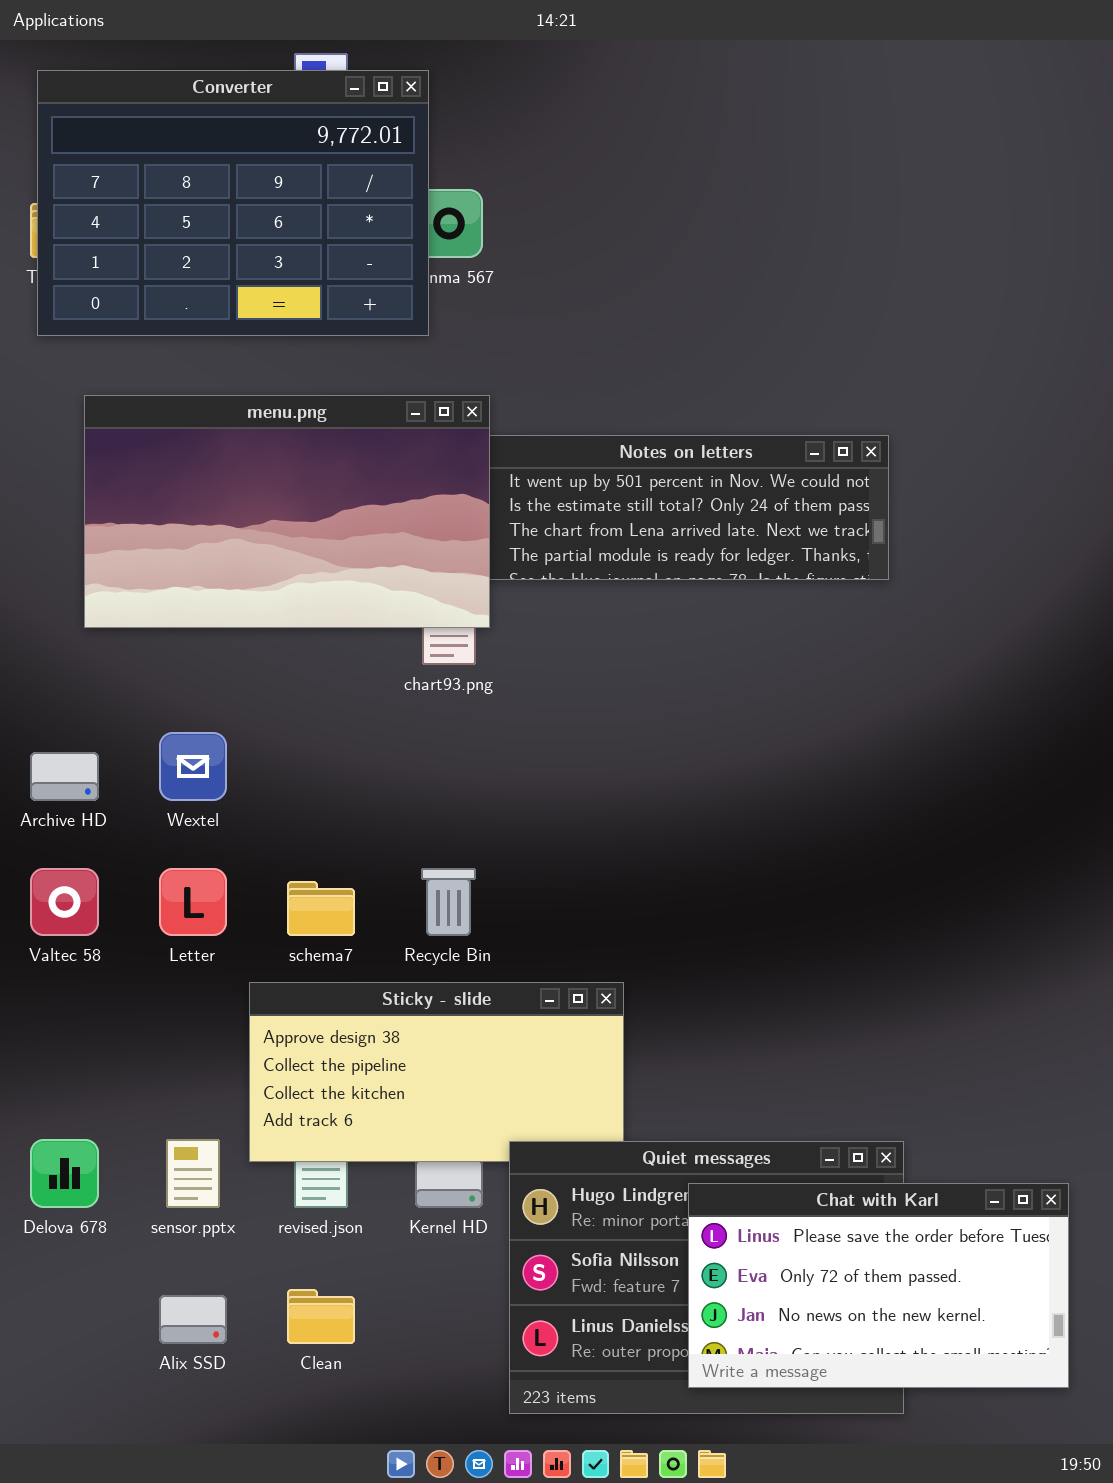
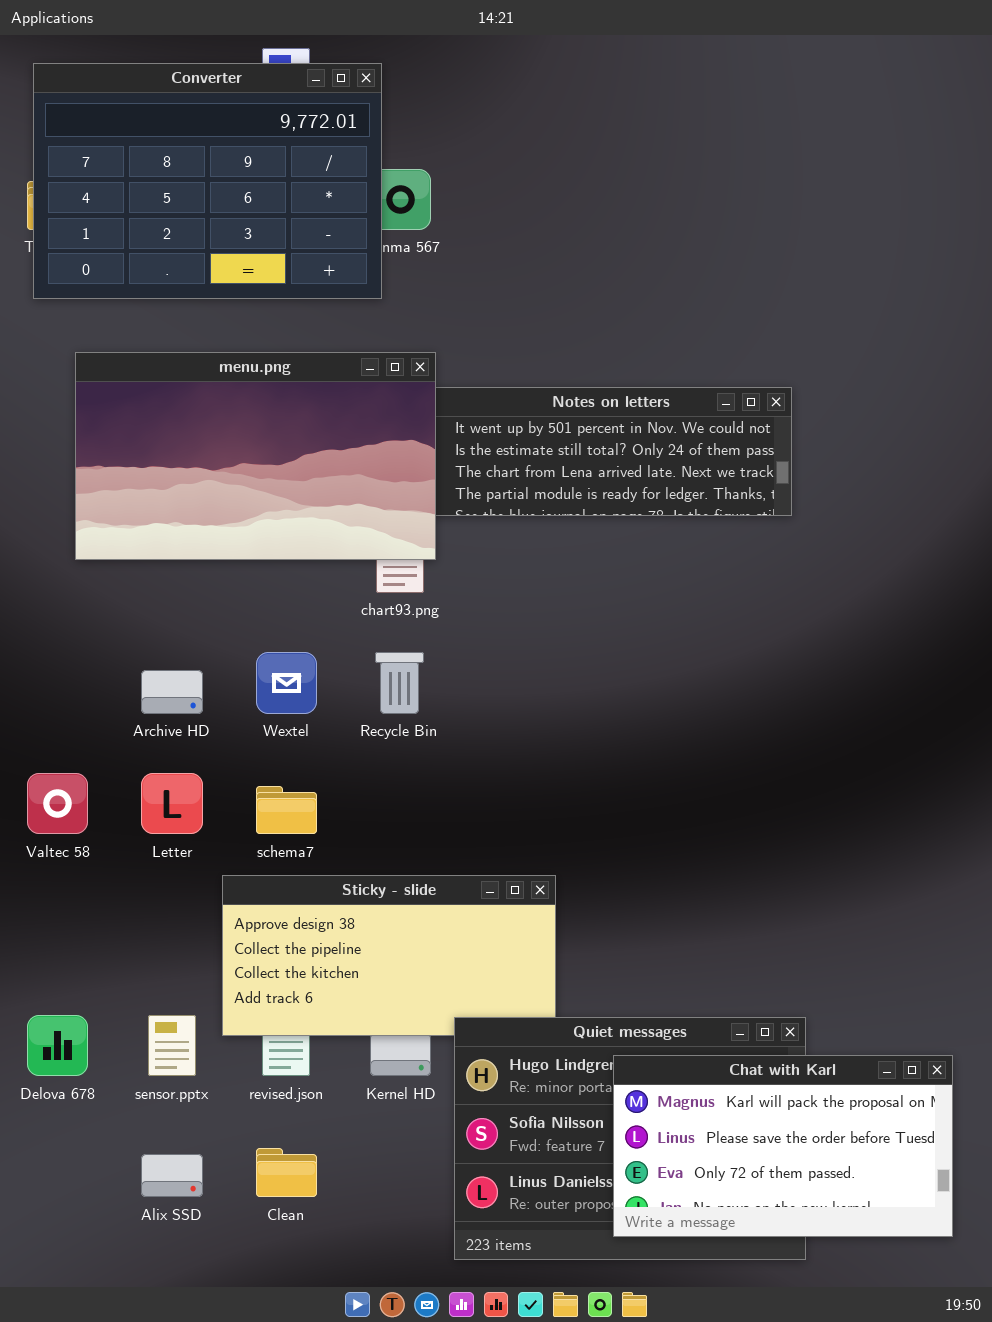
Wextel: [159,732,227,801] -> [256,652,317,714], moved
Archive HD: [30,752,99,801] -> [141,670,203,714], moved
Recycle Bin: [421,868,476,936] -> [375,652,424,714], moved
Chat with Karl: [688,1183,1069,1388] -> [613,1055,953,1237], scrolled up 1 row

